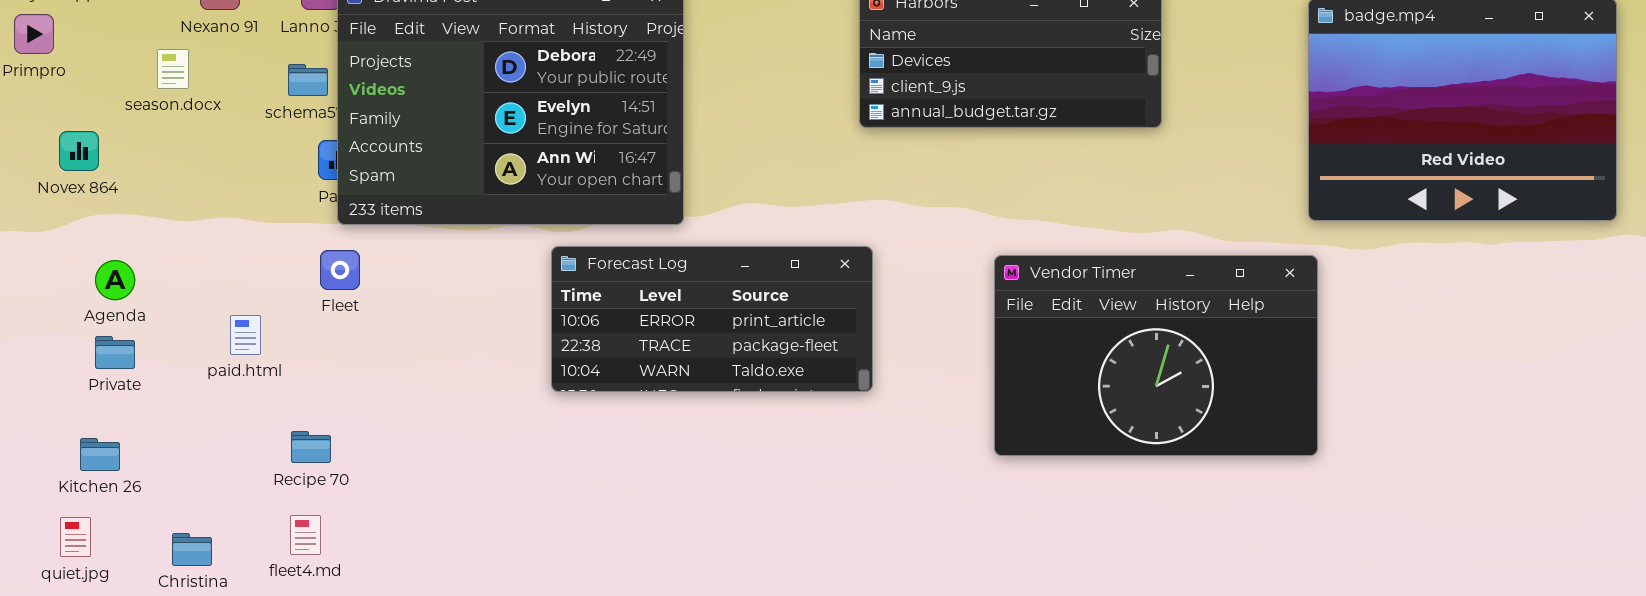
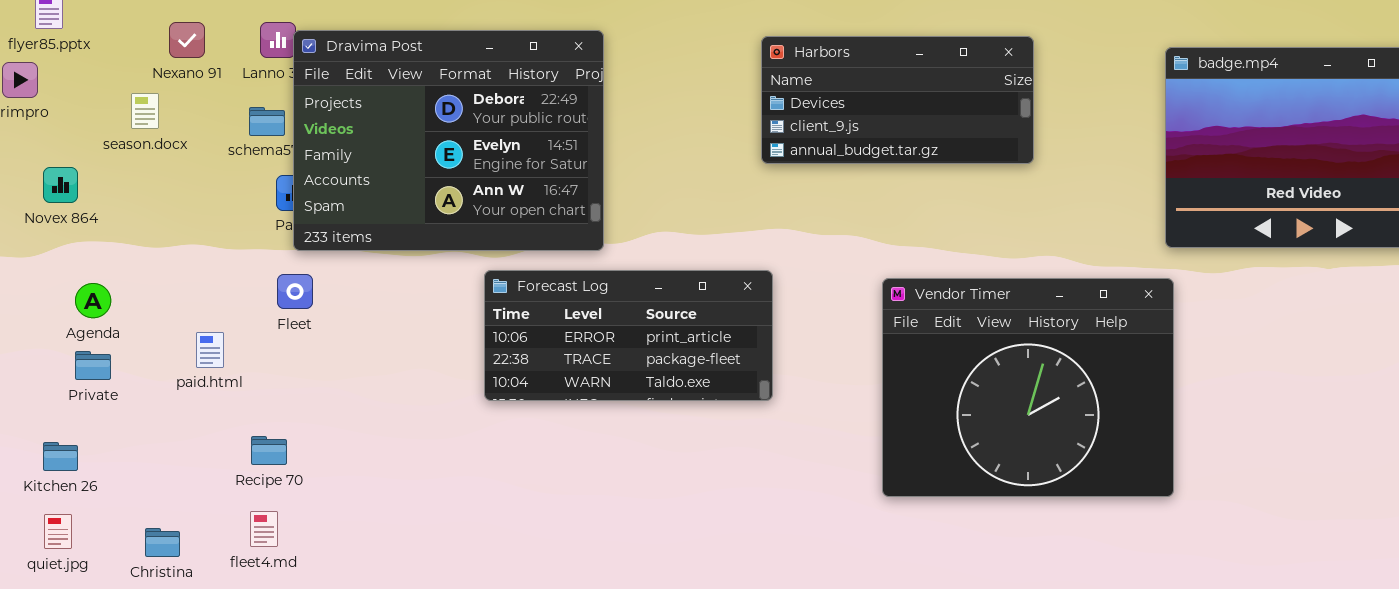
Vendor Timer: [994,255,1318,456] -> [882,278,1174,497], resized
Kitchen 26: [80,438,120,471] -> [43,442,78,471], moved

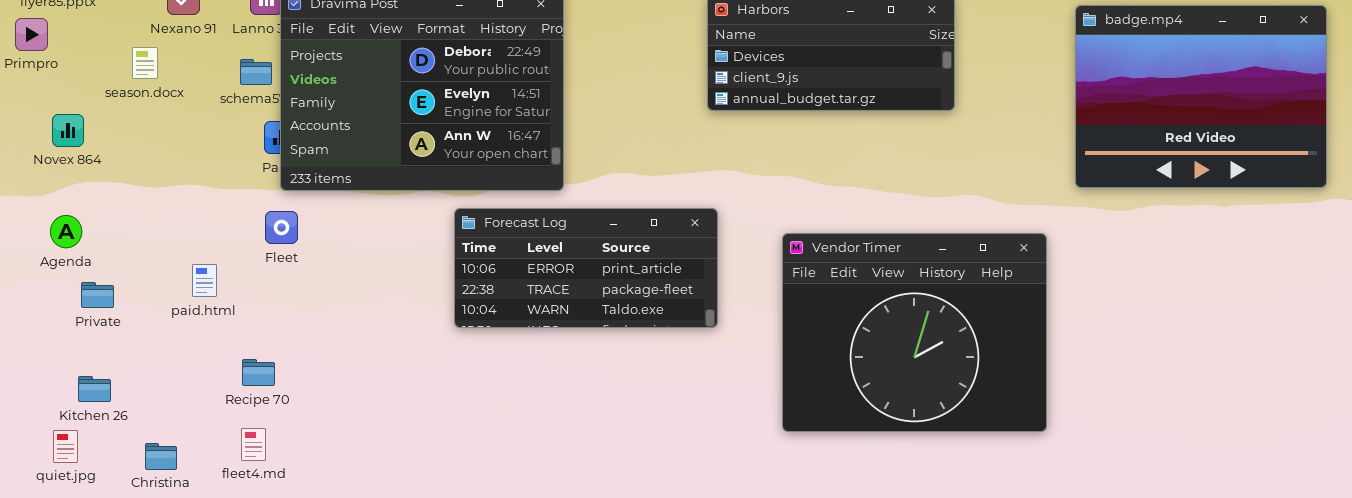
Vendor Timer: [882,278,1174,497] -> [782,233,1047,432], moved
Agenda: [75,283,111,318] -> [50,215,82,248], moved
Kitchen 26: [43,442,78,471] -> [78,376,111,402], moved

